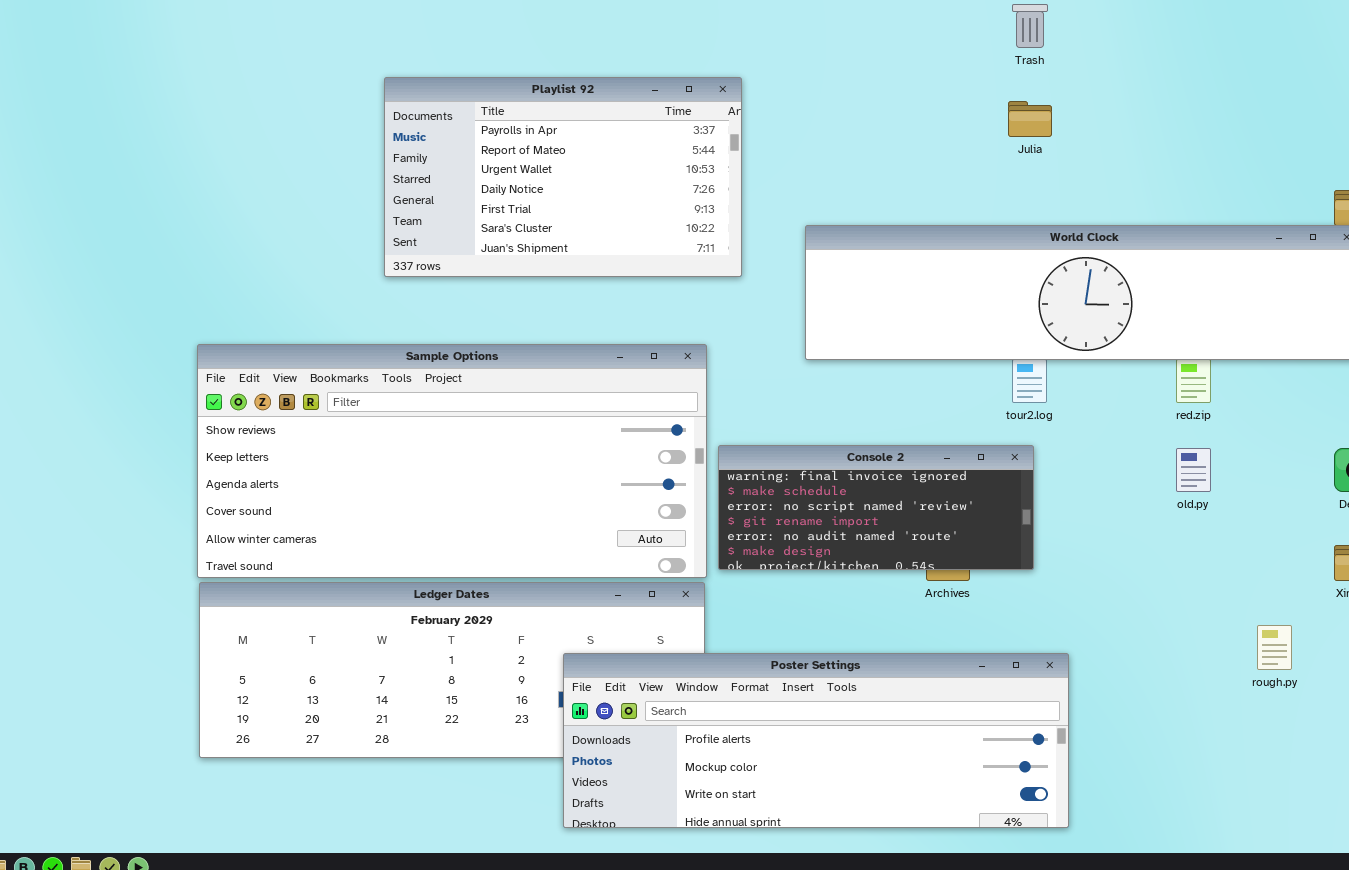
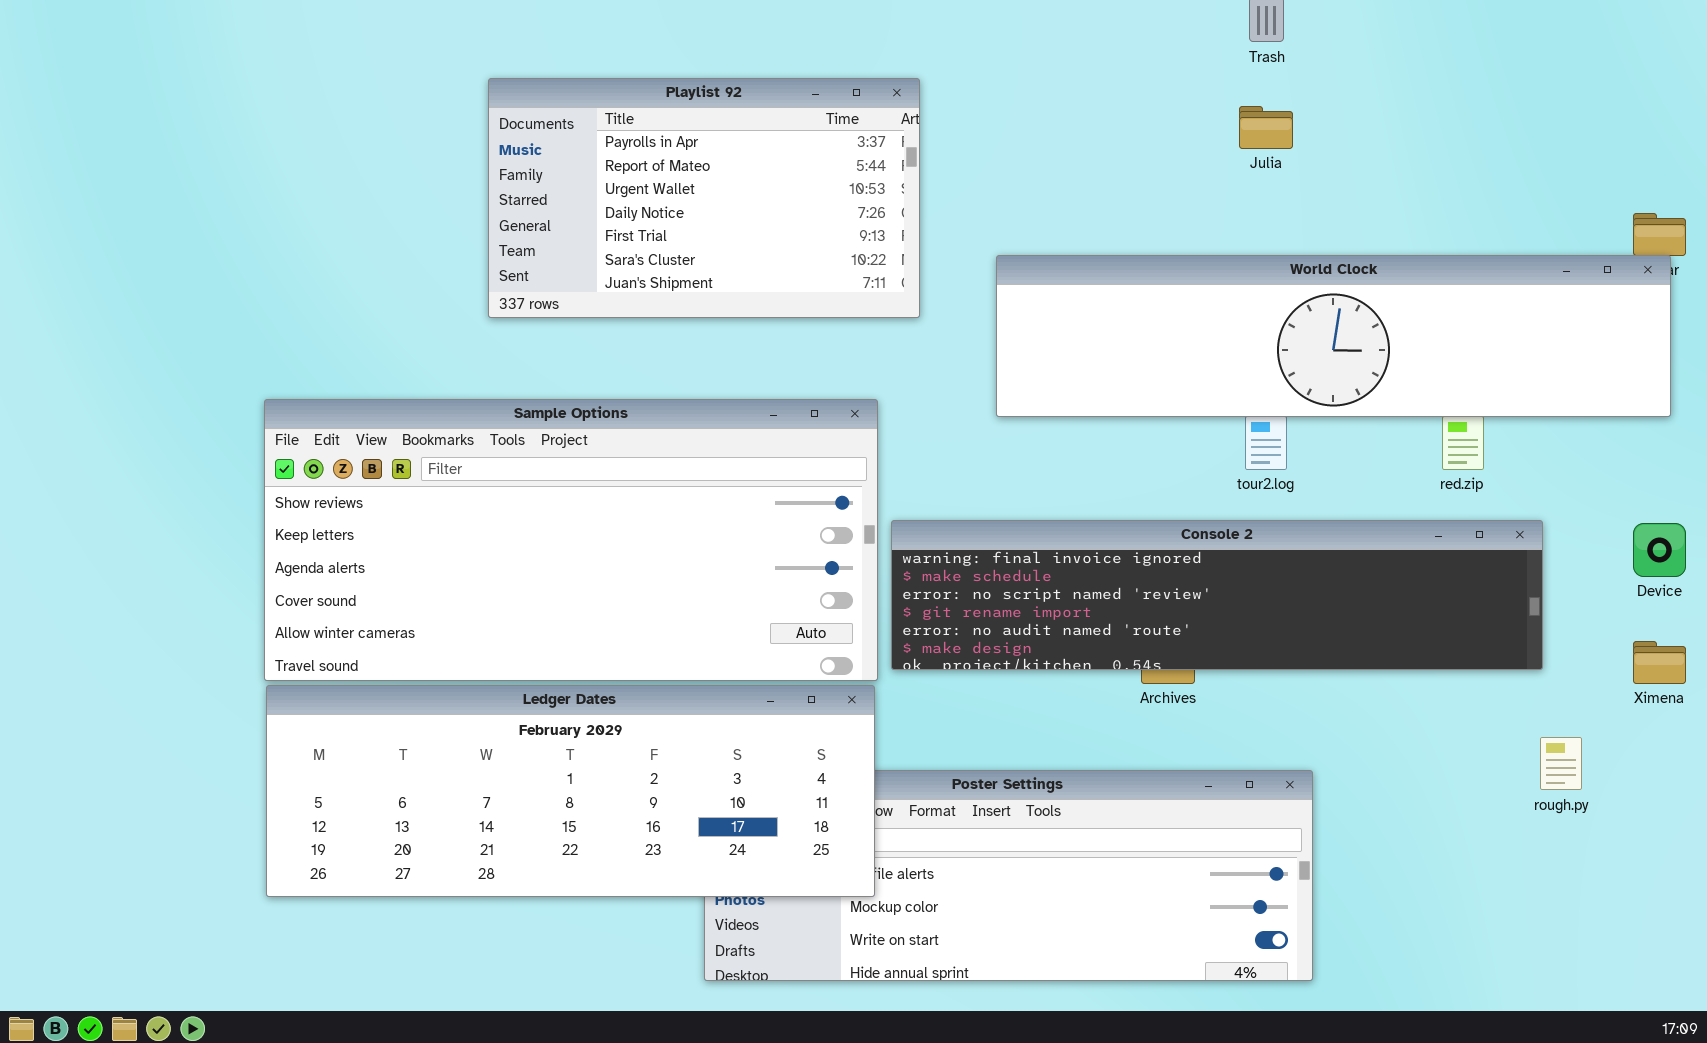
Console 2: [718,445,1034,570] -> [891,520,1543,670], resized
Ledger Dates: [199,582,705,758] -> [266,685,875,897], raised

